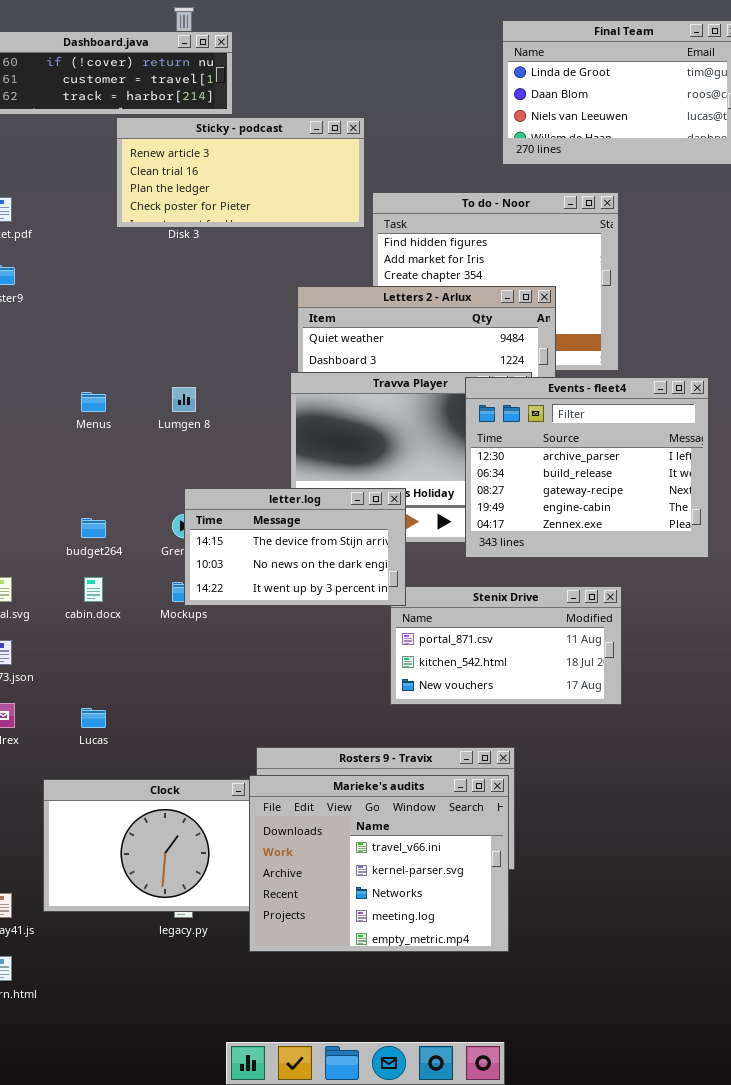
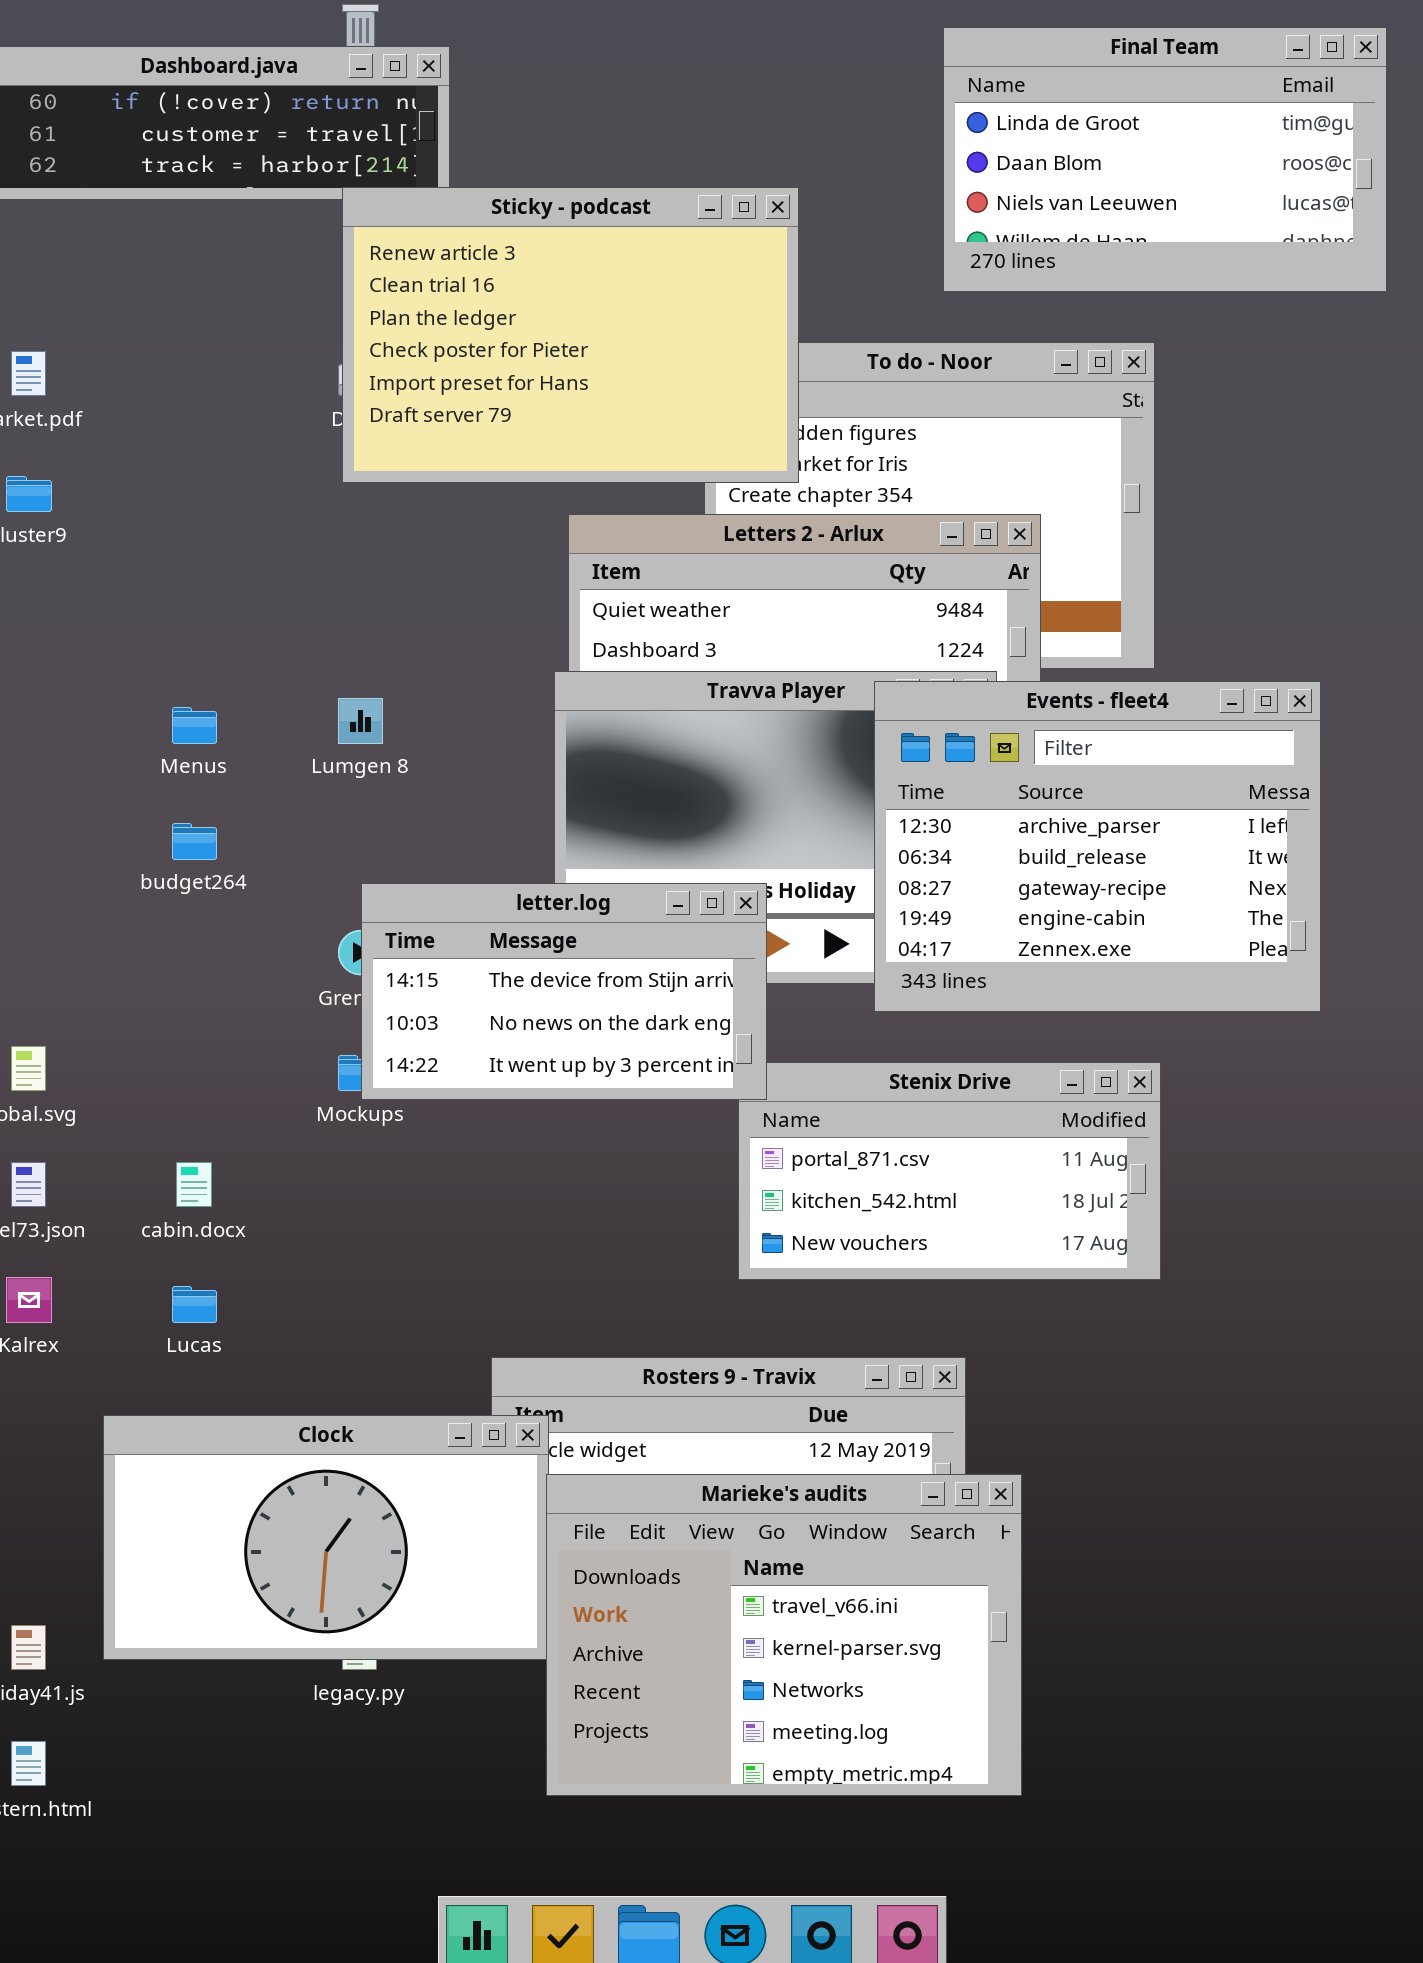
Sticky - podcast: [116,117,365,228] -> [342,187,799,483], moved, resized
budget264: [81,518,106,538] -> [172,823,217,860], moved
cabin.docx: [84,577,103,602] -> [176,1162,212,1207], moved
Marieke's audits: [249,775,509,952] -> [546,1474,1022,1796], moved

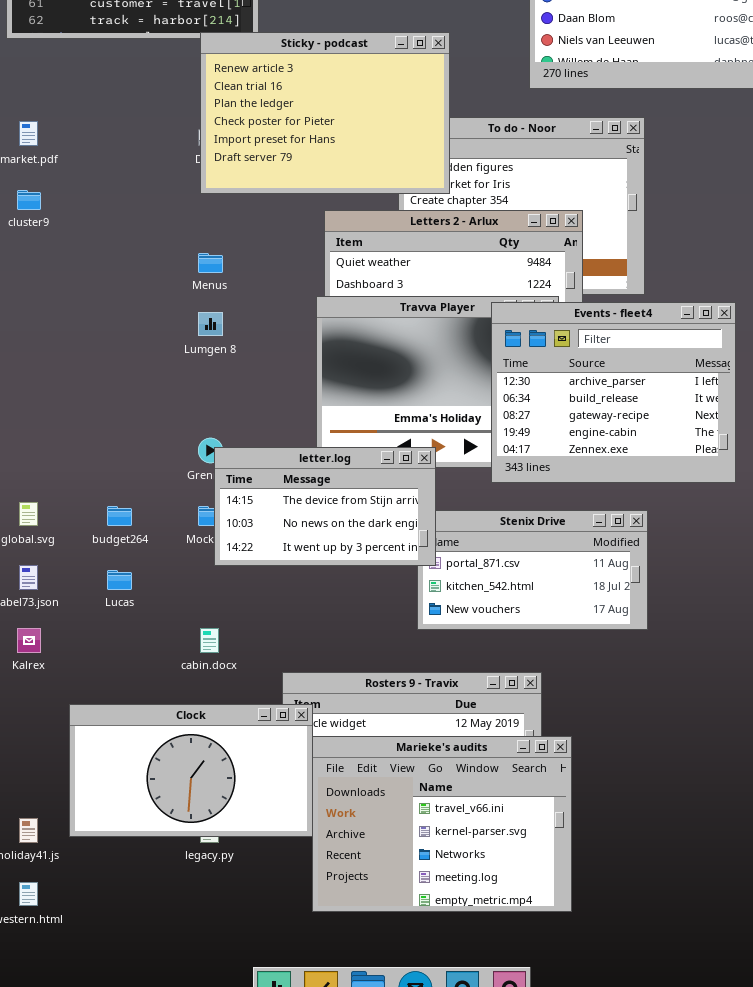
Menus: [172,707,217,744] -> [198,253,223,273], moved
budget264: [172,823,217,860] -> [107,506,132,526], moved
letter.log: [361,883,767,1100] -> [214,447,436,566], moved
cabin.docx: [176,1162,212,1207] -> [200,628,219,653], moved
Lucas: [172,1286,217,1323] -> [107,570,132,590], moved

